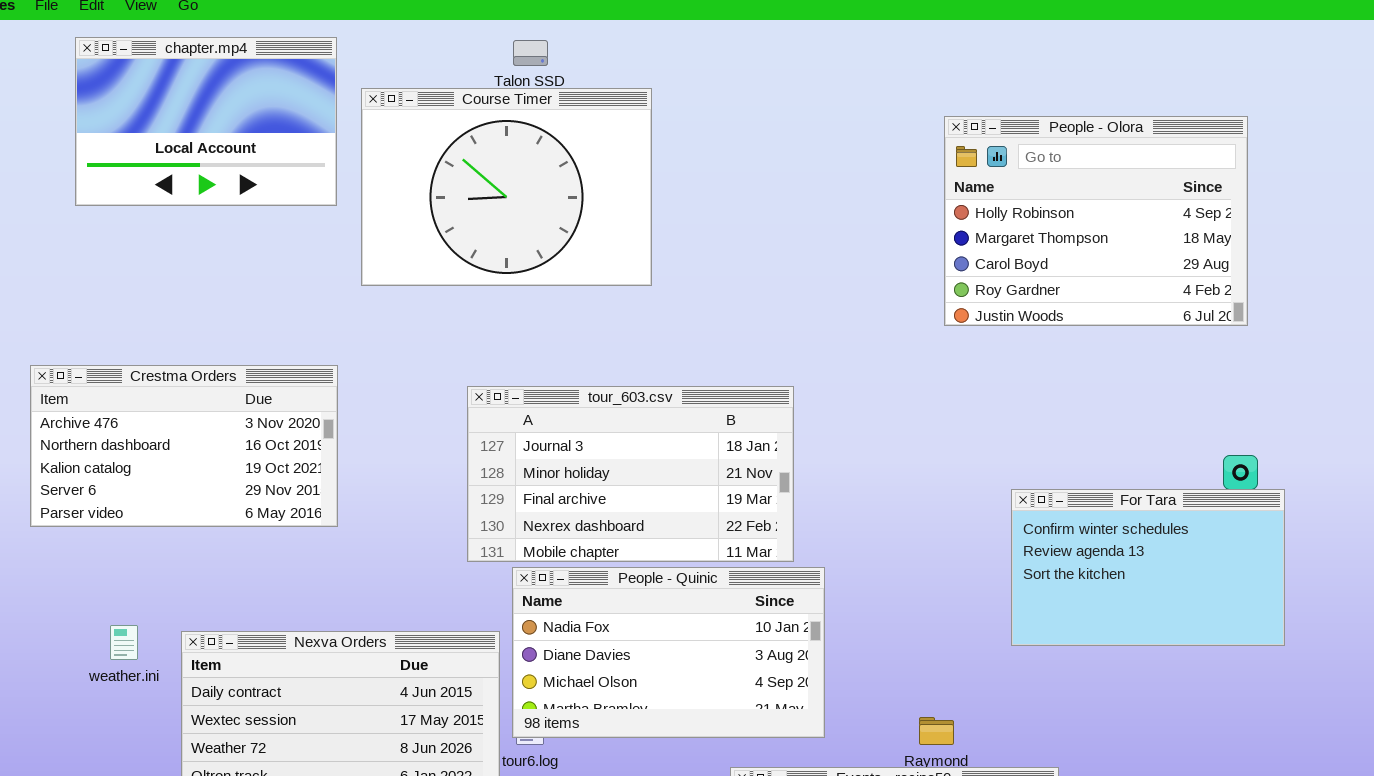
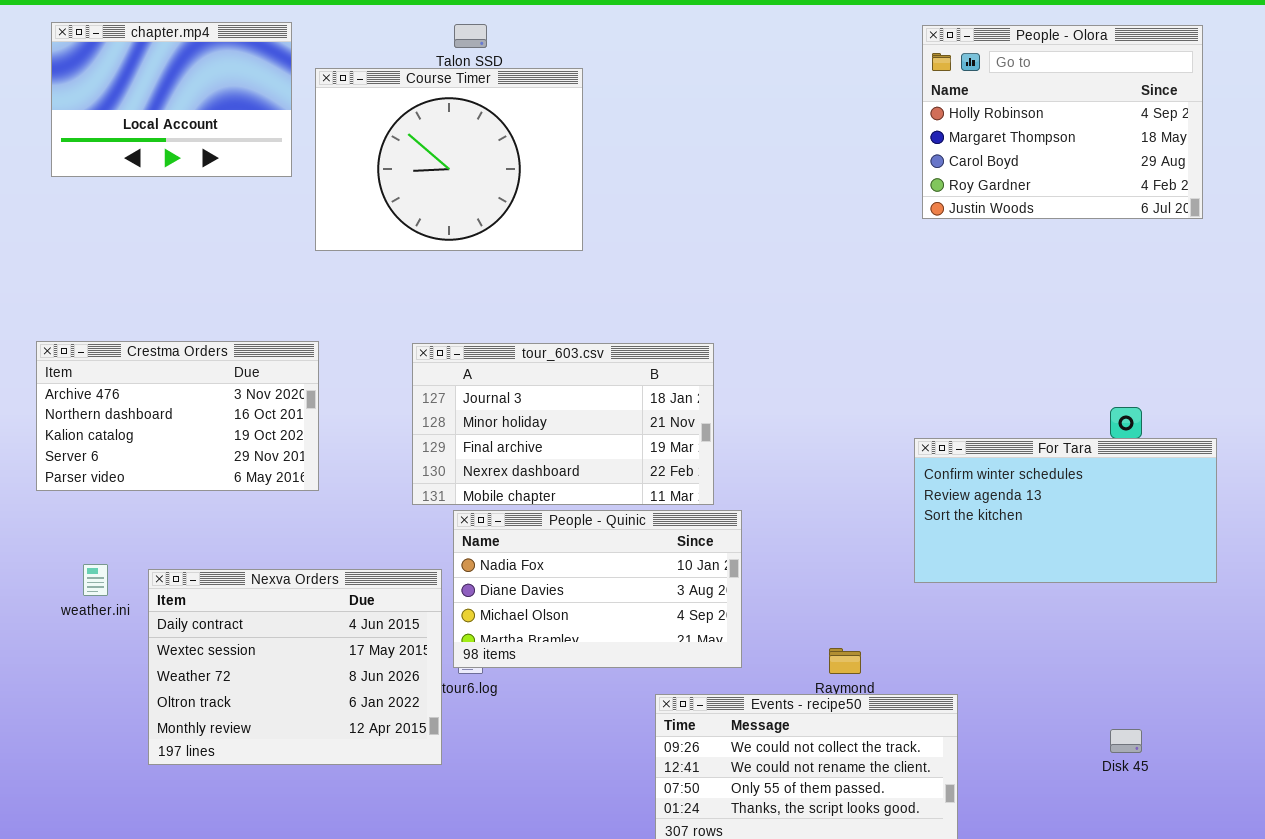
People - Olora: [944,116,1248,326] -> [922,25,1203,219], moved
Crestma Orders: [30,365,338,527] -> [36,341,319,491], moved
For Tara: [1011,489,1285,646] -> [914,438,1217,583], resized

